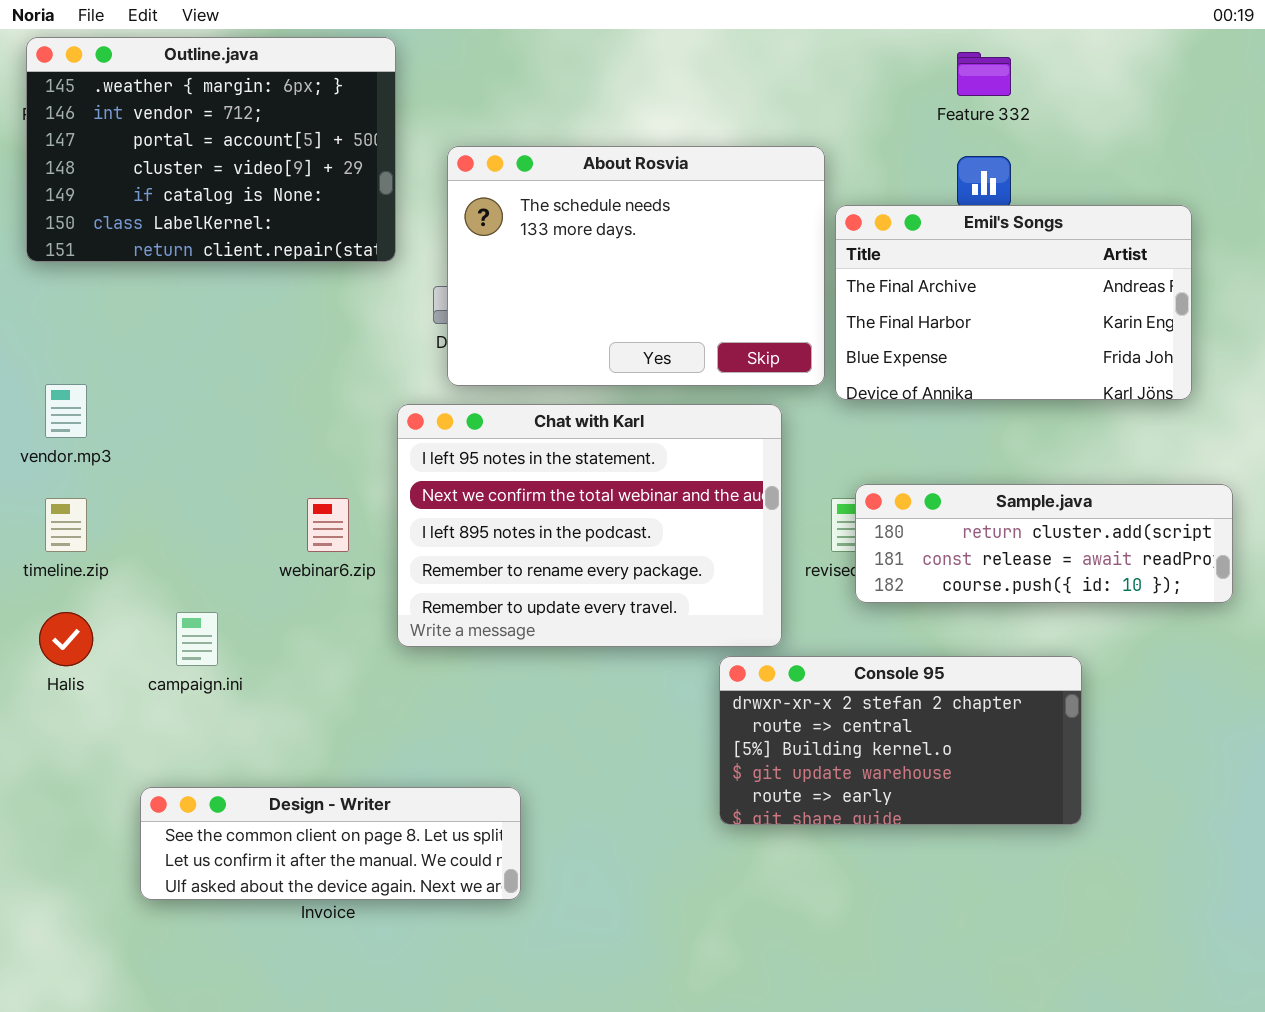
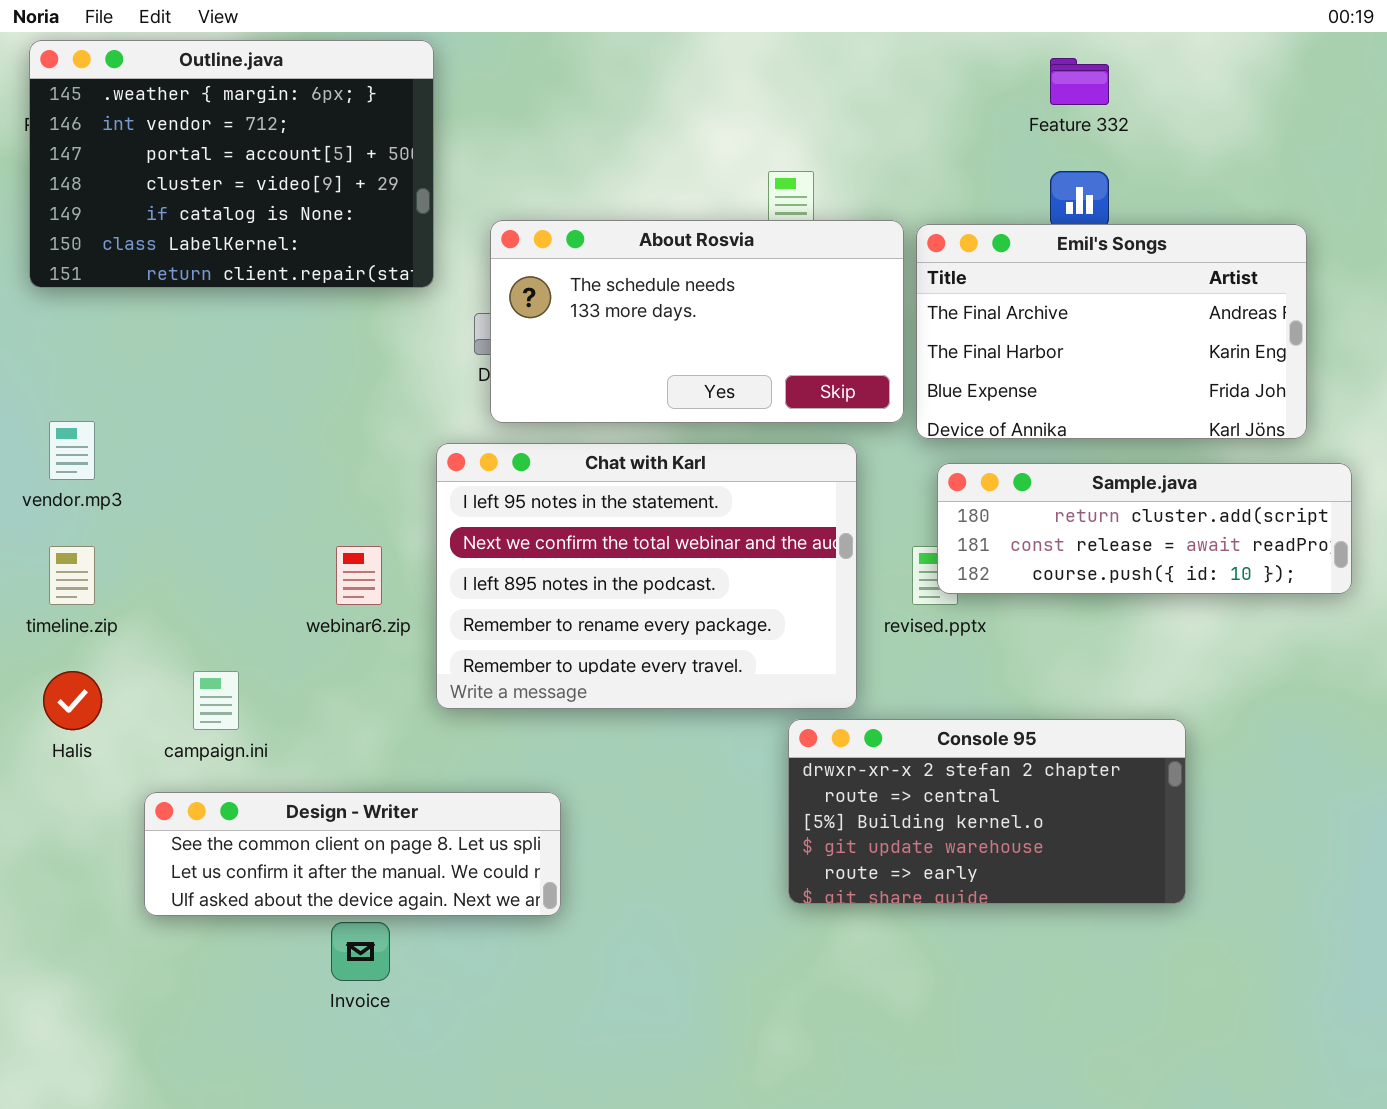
About Rosvia: [447,146,825,386] -> [490,220,904,423], resized
Sample.java: [855,484,1233,603] -> [937,463,1352,594], moved
Design - Writer: [140,787,521,900] -> [144,792,561,916], moved

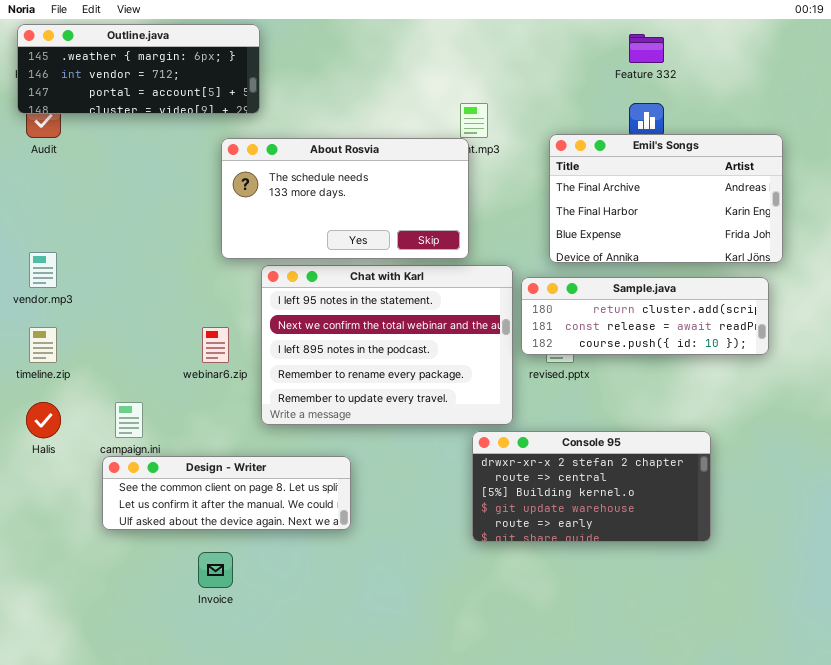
Outline.java: [29,40,434,288] -> [17,24,260,114], resized
About Rosvia: [490,220,904,423] -> [221,138,469,259], moved
Sample.java: [937,463,1352,594] -> [521,277,769,355], moved
Design - Writer: [144,792,561,916] -> [102,456,351,530], moved

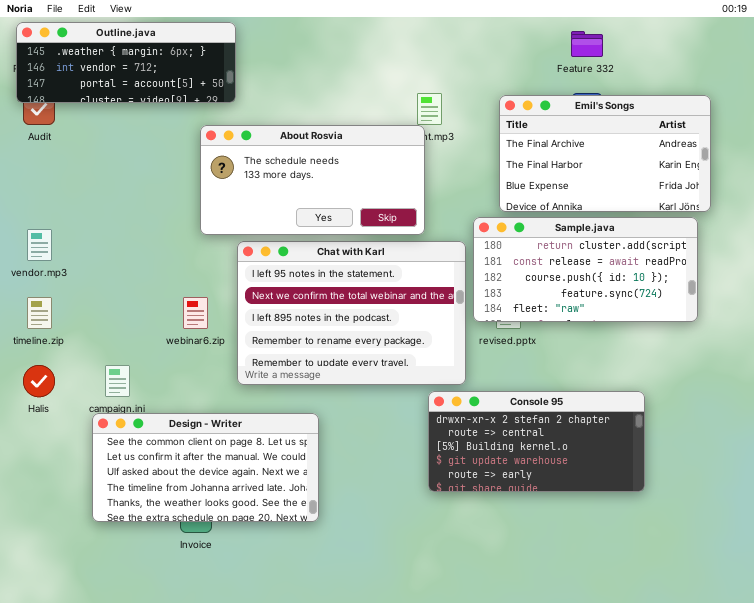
Emil's Songs: [549,134,783,263] -> [499,95,711,212], moved
Sample.java: [521,277,769,355] -> [473,217,698,322], resized
Design - Writer: [102,456,351,530] -> [92,413,319,522], resized

